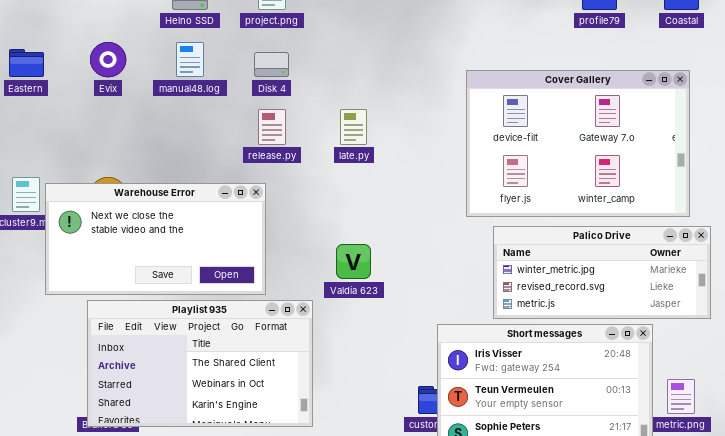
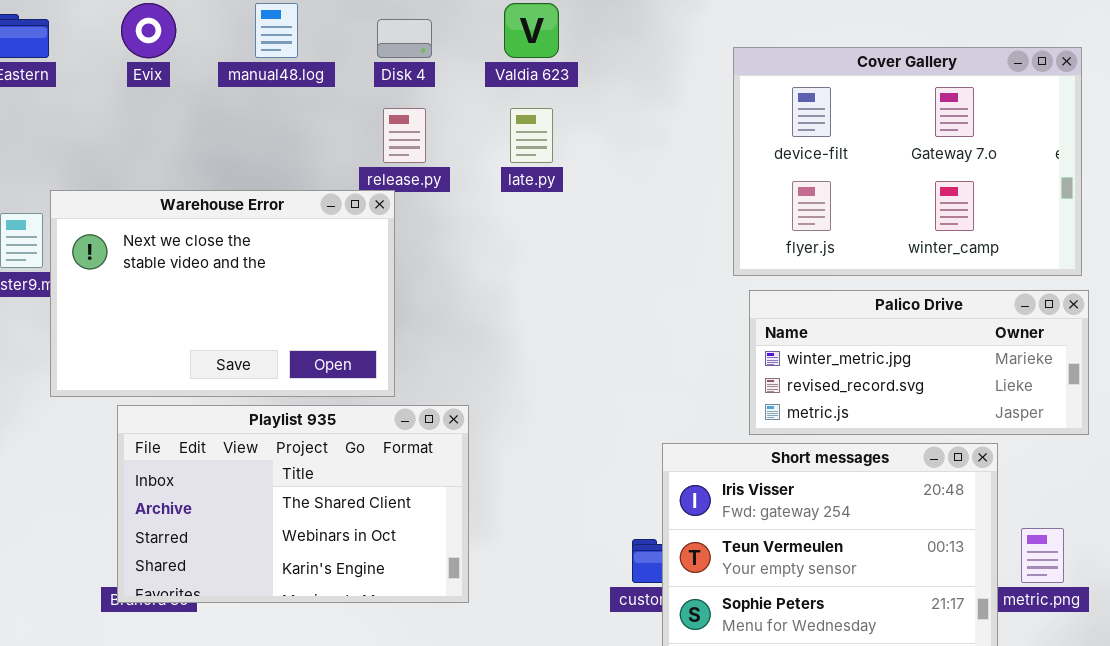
Cover Gallery: [466,70,690,217] -> [733,47,1082,276], moved
Warehouse Error: [45,183,266,295] -> [50,190,395,397], resized
Valdia 623: [336,244,371,279] -> [504,3,559,58], moved

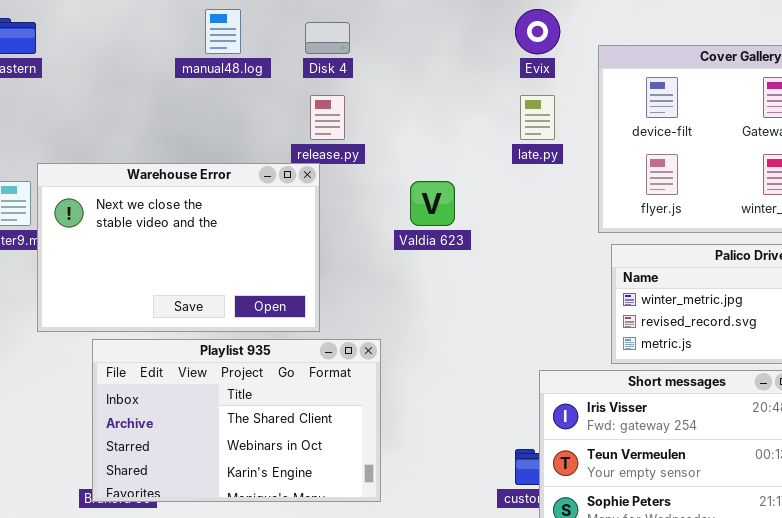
Evix: [121,3,176,58] -> [515,9,560,54], moved
Valdia 623: [504,3,559,58] -> [410,181,455,226], moved
late.py: [510,108,553,163] -> [520,95,555,140], moved

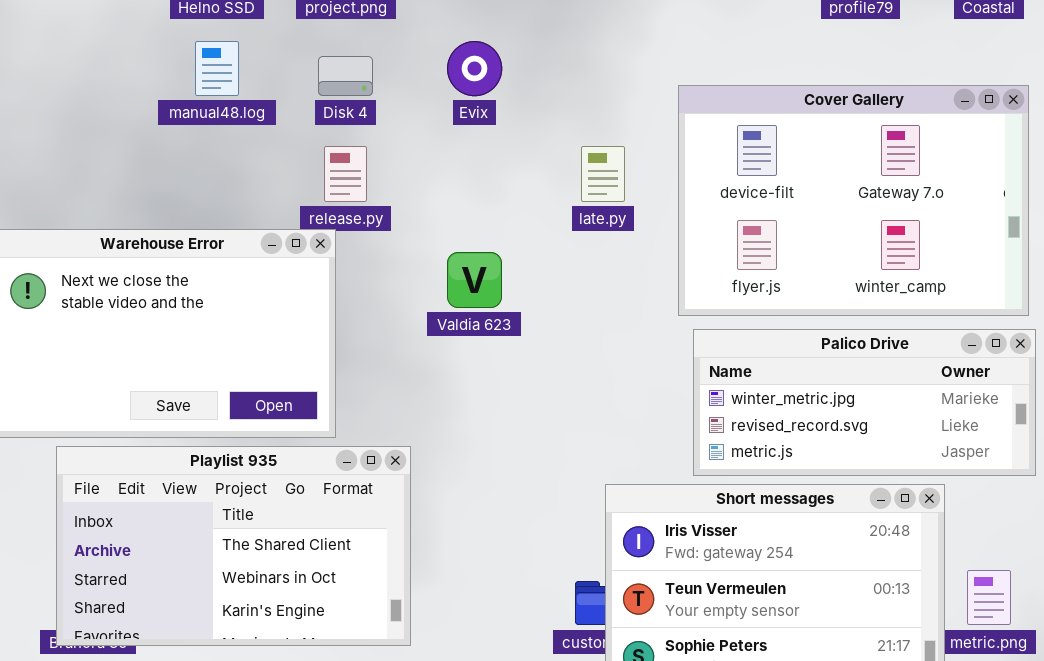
Evix: [515,9,560,54] -> [447,41,502,96], moved

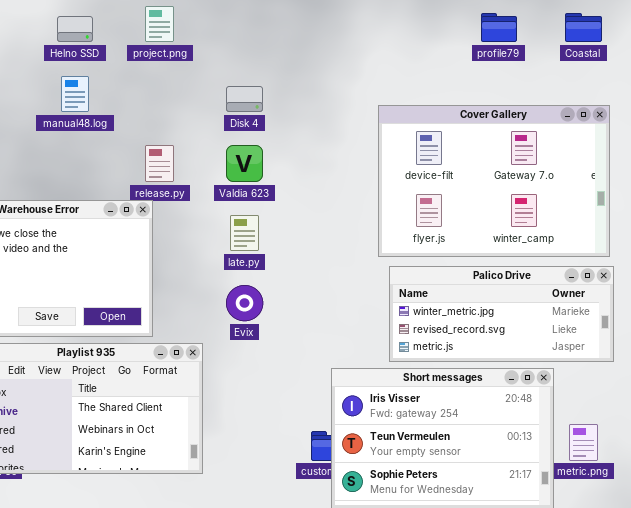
Evix: [447,41,502,96] -> [226,285,263,321], moved
Disk 4: [318,56,373,96] -> [226,86,263,112], moved
late.py: [581,146,625,202] -> [230,215,259,251], moved
Valdia 623: [447,252,502,308] -> [226,145,263,182], moved

